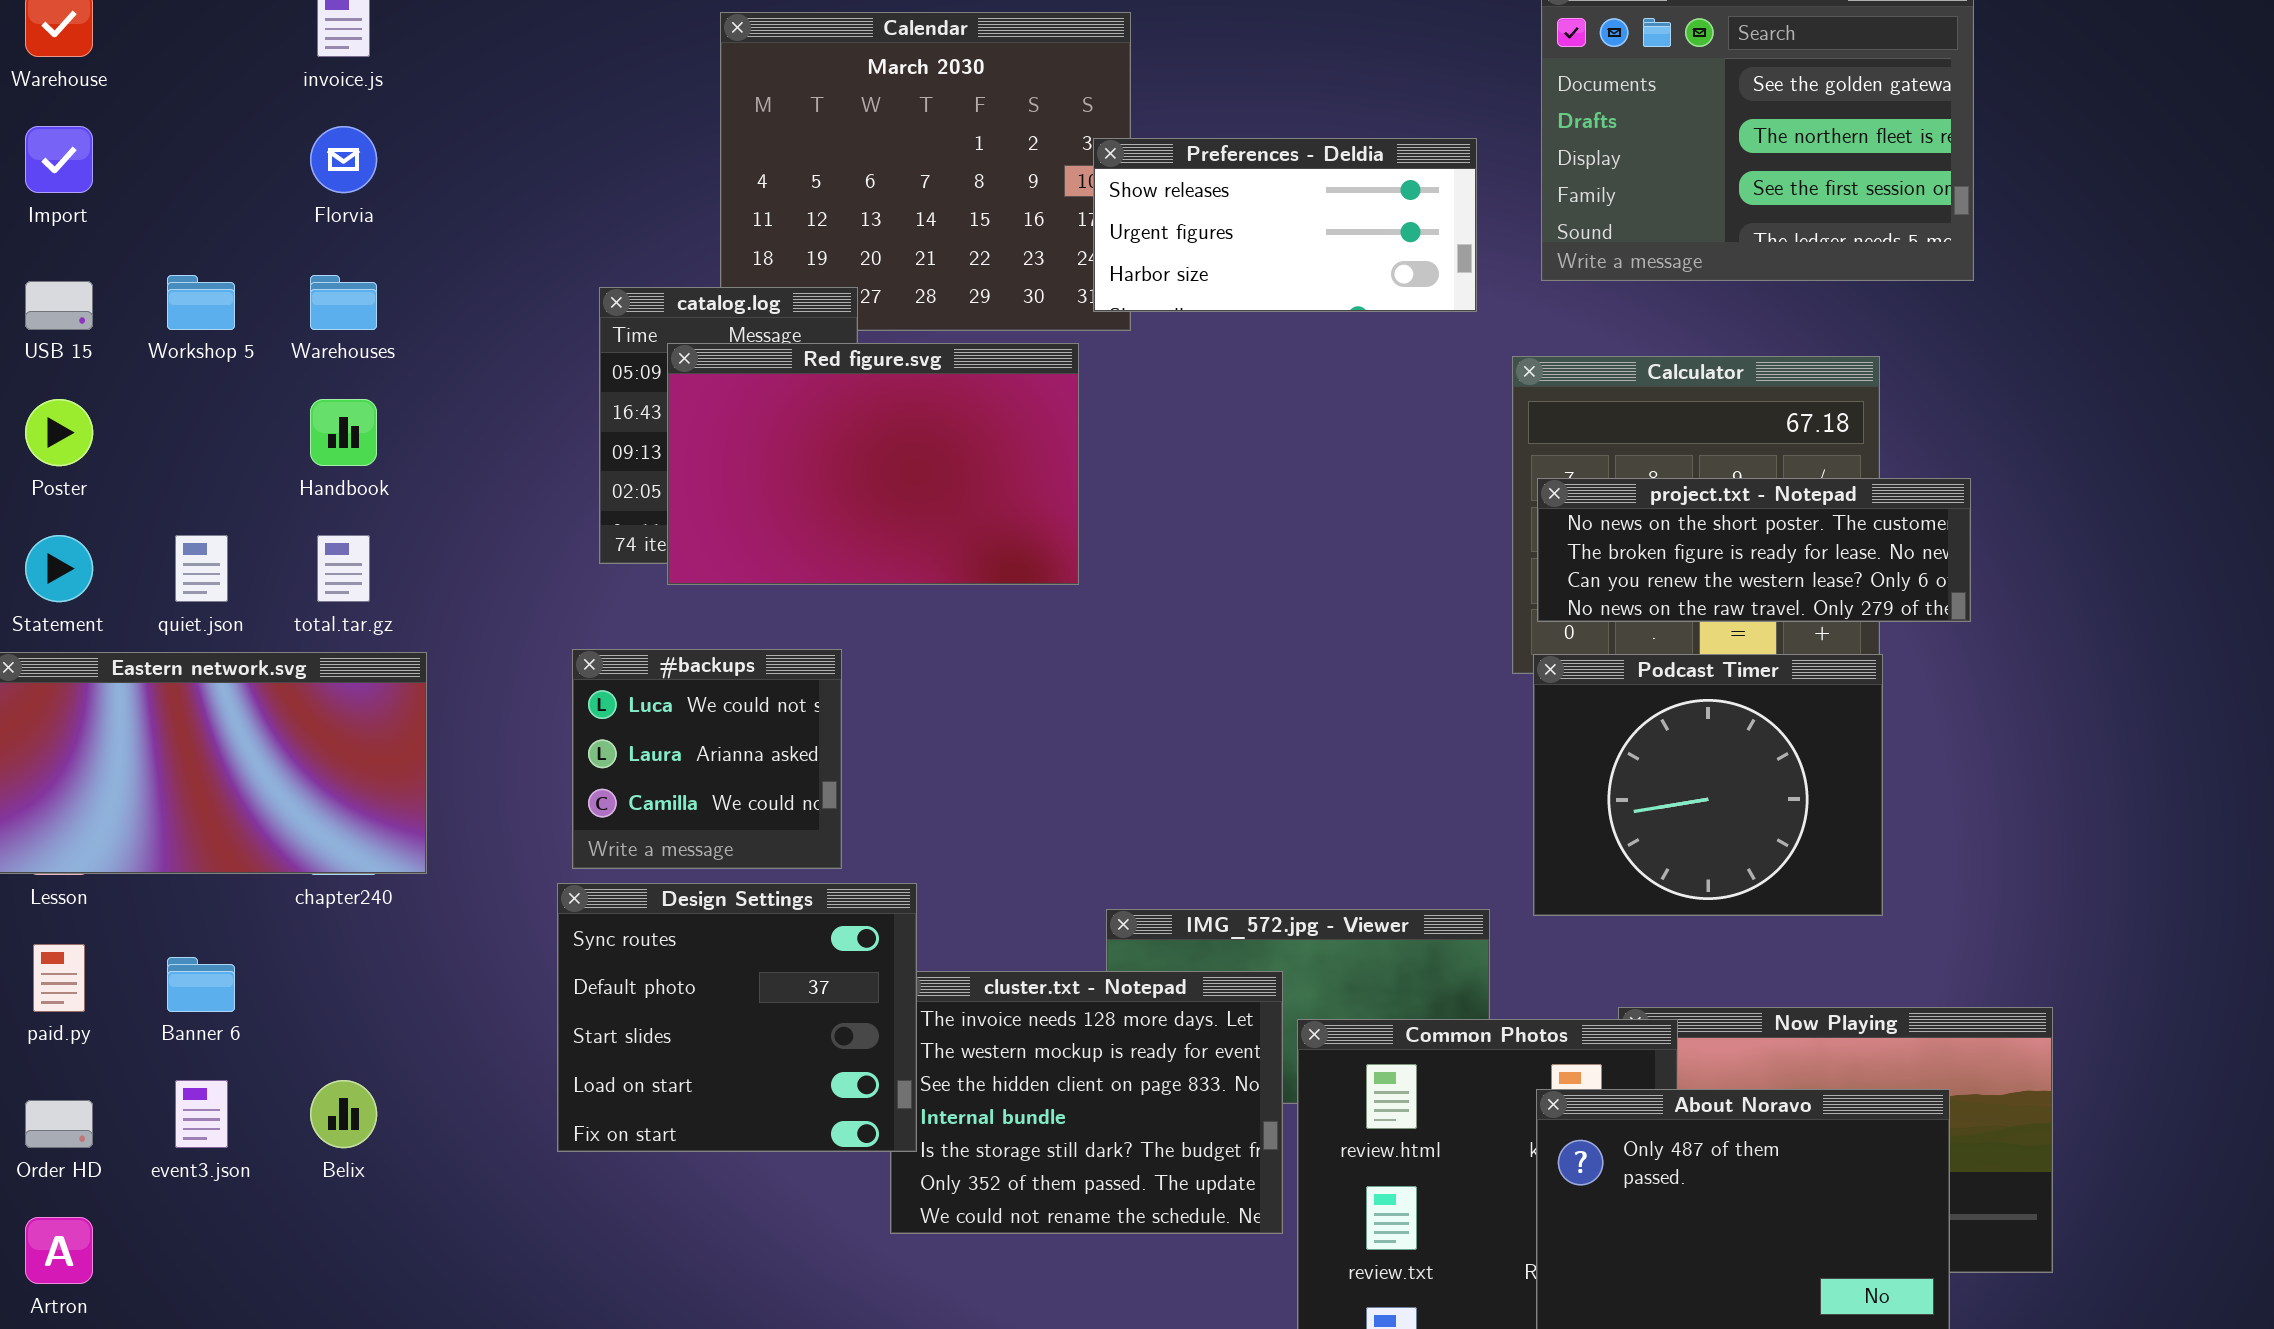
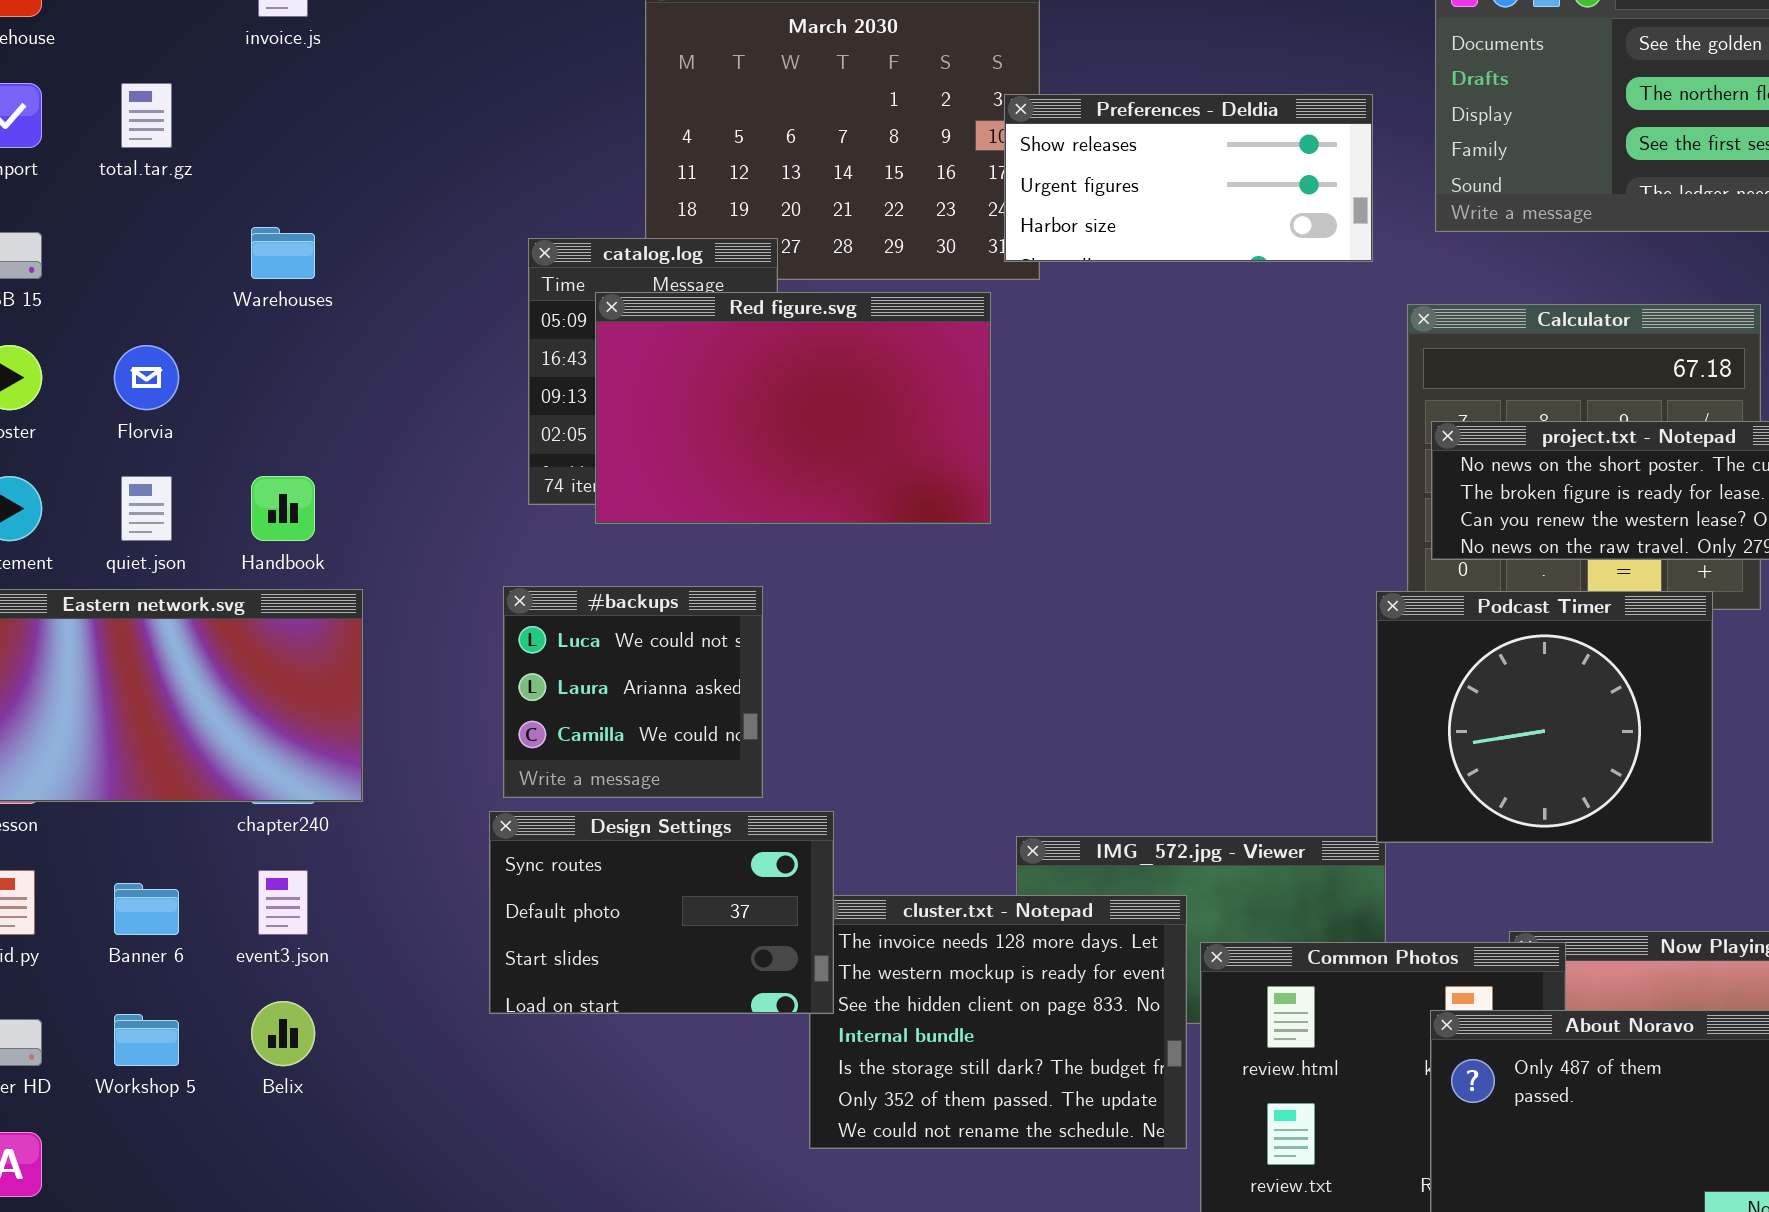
Florvia: [310,126,377,193] -> [114,345,179,410], moved
Workshop 5: [167,275,235,330] -> [114,1014,179,1066], moved
Handbook: [310,399,377,466] -> [251,476,315,541], moved
total.tar.gz: [317,535,370,602] -> [121,83,172,148], moved
Podcast Timer: [1533,654,1883,916] -> [1376,591,1713,843], moved
Design Settings: [557,883,917,1152] -> [489,811,834,1014], resized
event3.json: [175,1080,228,1148] -> [258,870,308,935], moved

